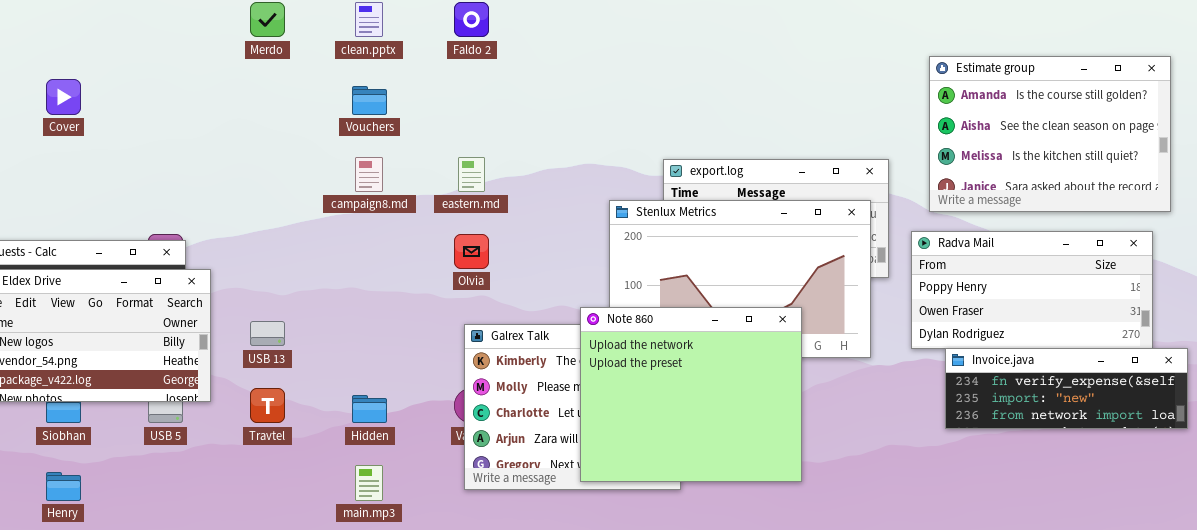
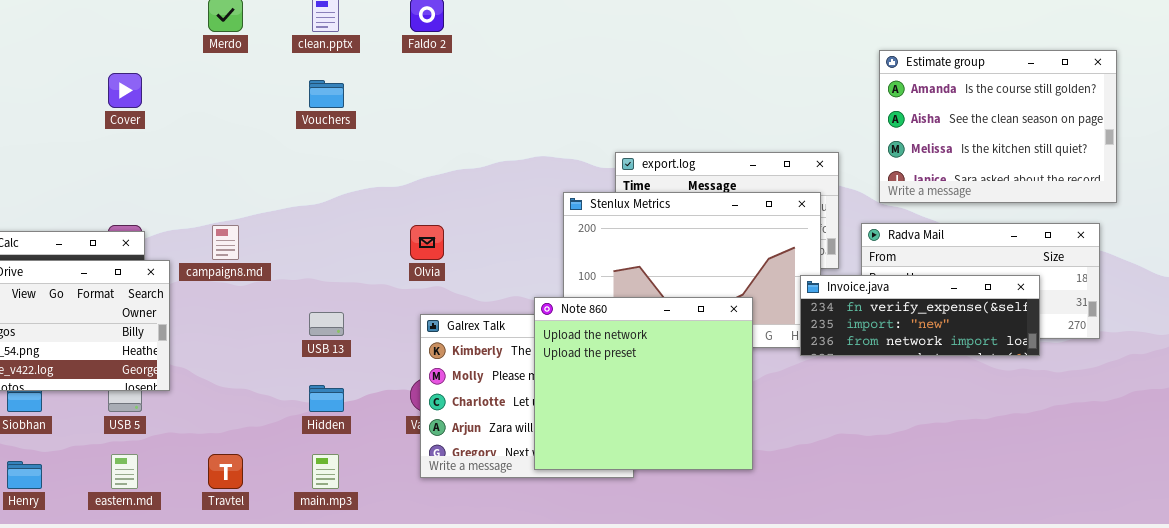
Cover: [46,79,81,115] -> [108,73,142,108], moved
campaign8.md: [355,157,383,192] -> [212,225,239,260], moved
eastern.md: [458,157,485,192] -> [111,454,138,489], moved
USB 13: [250,321,285,346] -> [309,312,344,336], moved
Invoice.java: [945,348,1188,429] -> [800,275,1040,356], moved
Travtel: [250,388,285,423] -> [208,454,243,489], moved

